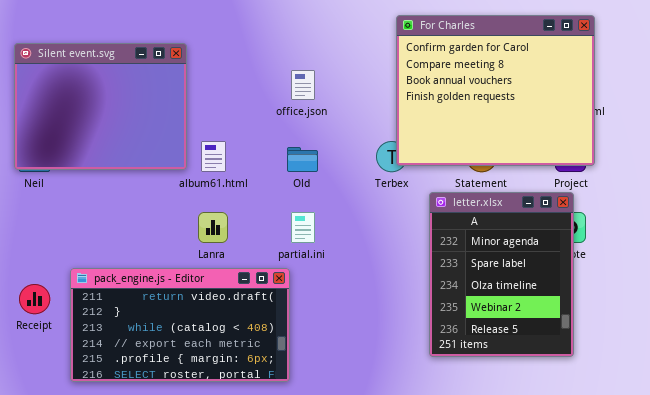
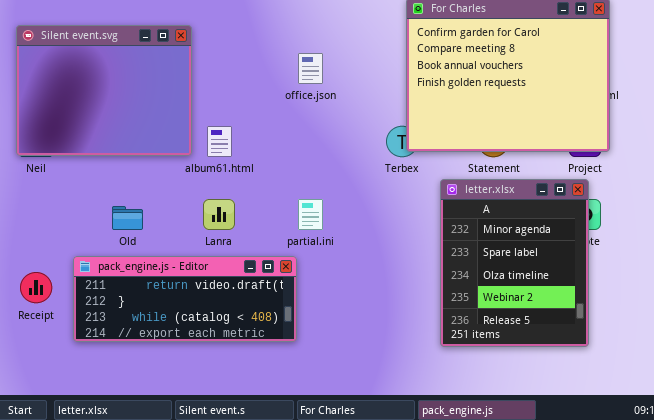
Old: [287,147,318,172] -> [112,206,143,230], moved
pack_engine.js - Editor: [70,268,290,382] -> [73,256,297,342], resized

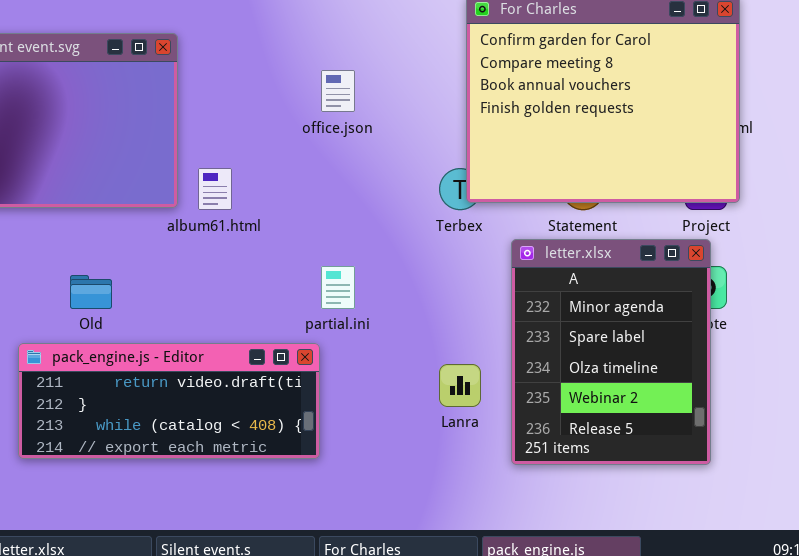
Lanra: [203,199,235,230] -> [439,364,481,407], moved

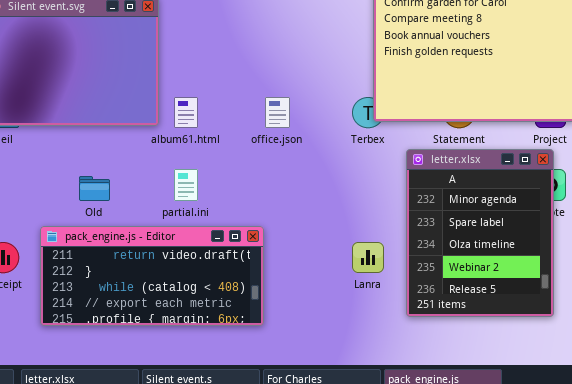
office.json: [321,70,355,112] -> [265,97,290,128], moved
partial.ini: [321,266,355,309] -> [174,169,198,201], moved
pack_engine.js - Editor: [18,343,320,459] -> [40,226,264,326], resized

